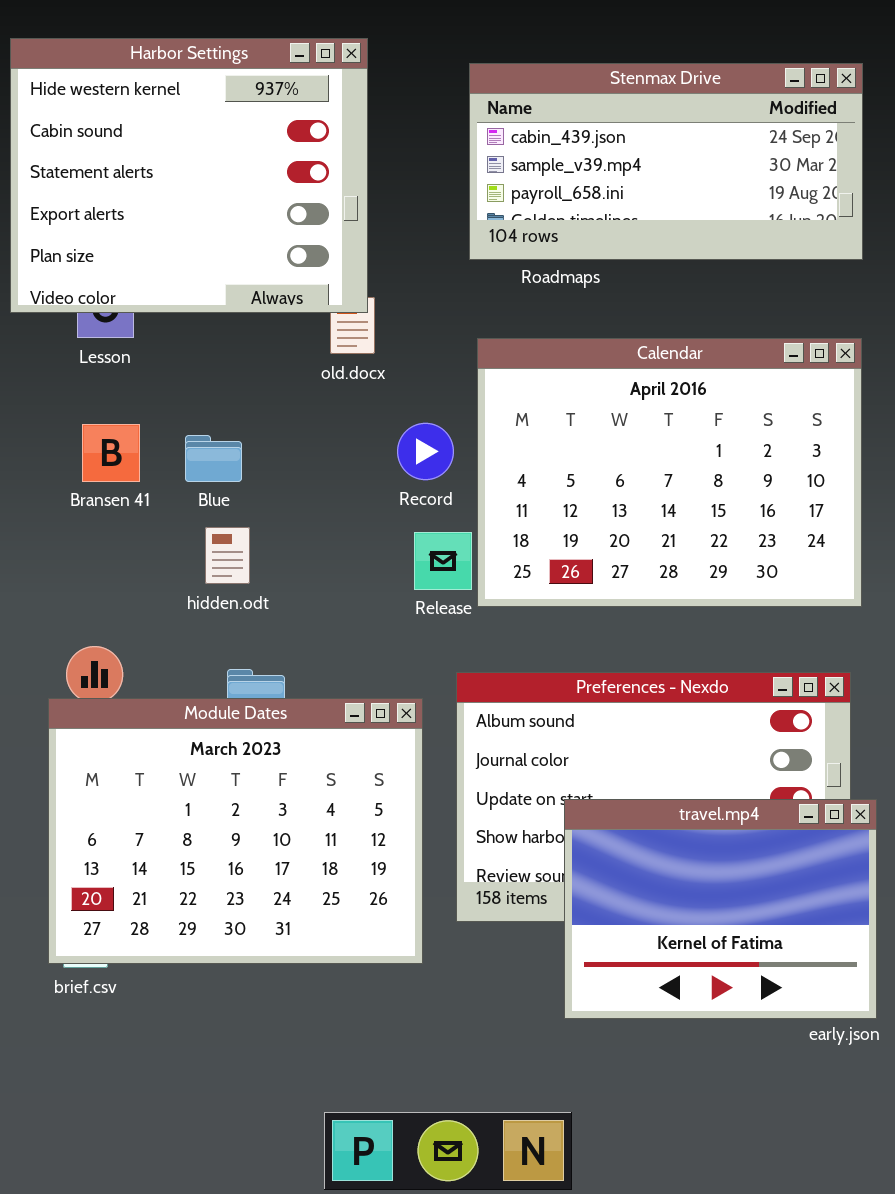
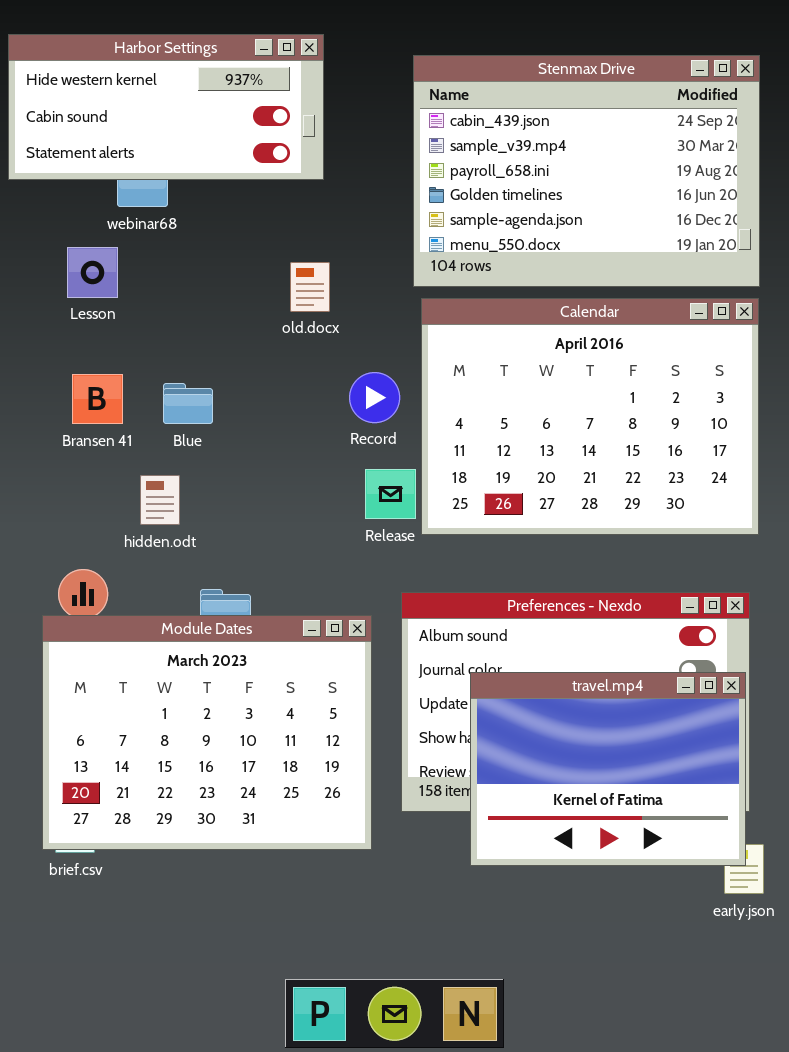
Harbor Settings: [10,38,368,313] -> [8,34,324,180], resized
Stenmax Drive: [469,63,863,260] -> [413,55,760,287], resized
hidden.odt: [205,527,250,584] -> [140,475,180,525], moved
travel.mp4: [564,799,877,1019] -> [470,672,746,866], moved

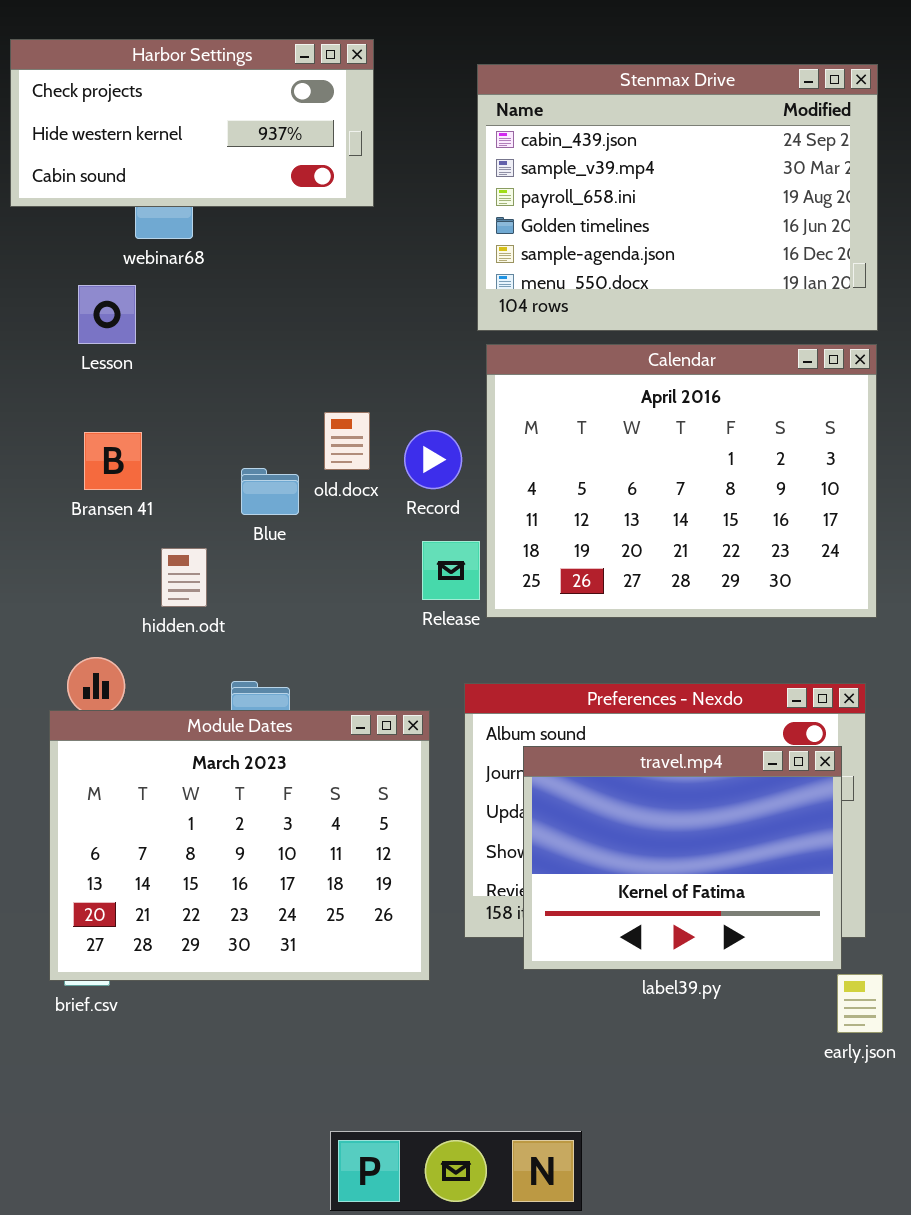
Harbor Settings: [8,34,324,180] -> [10,39,374,207], scrolled up 1 row
old.docx: [290,262,330,312] -> [324,412,370,470], moved
Blue: [163,383,213,424] -> [241,468,299,515], moved
travel.mp4: [470,672,746,866] -> [523,746,842,970], moved

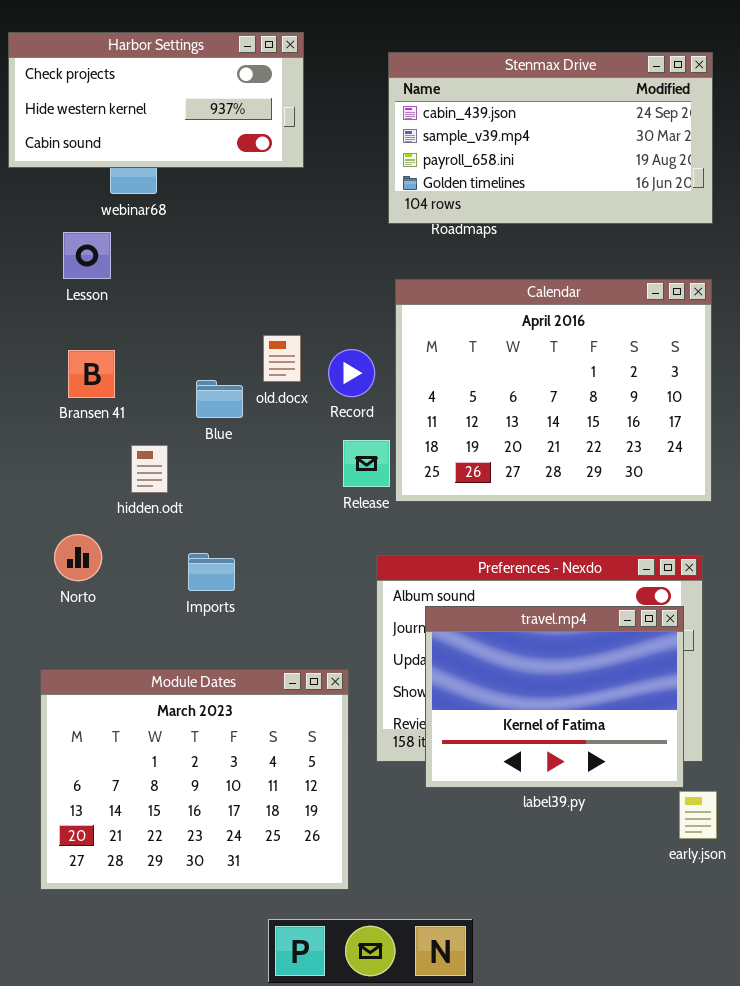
Stenmax Drive: [477,64,878,331] -> [388,52,713,224], resized
Module Dates: [49,710,430,981] -> [40,669,349,890], moved

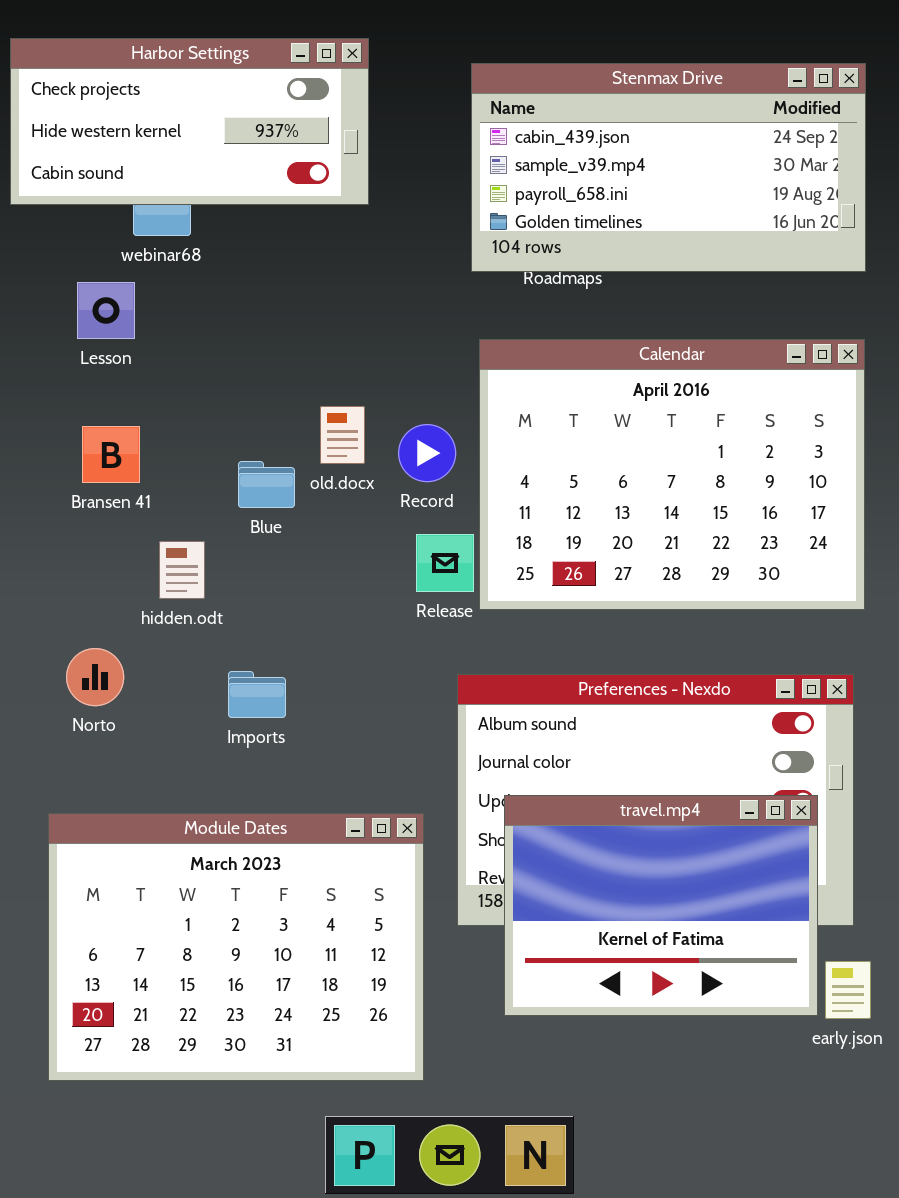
travel.mp4: [425,606,684,788] -> [504,795,818,1016], moved

